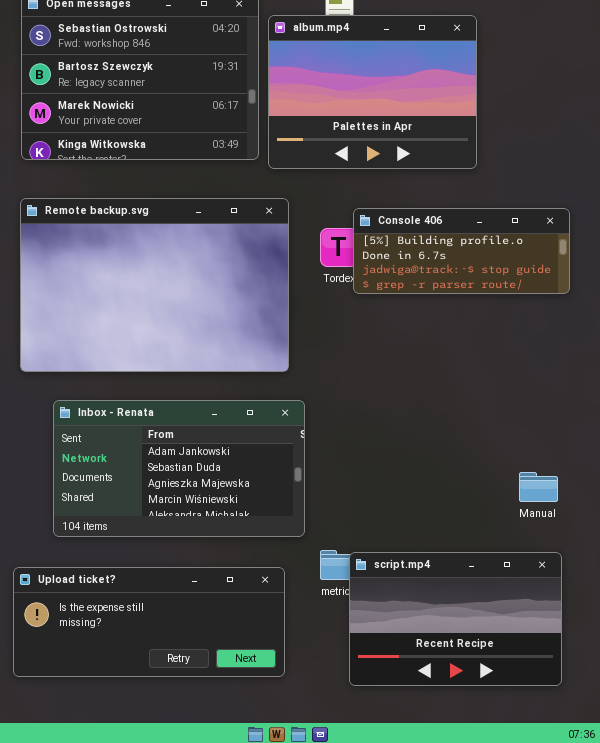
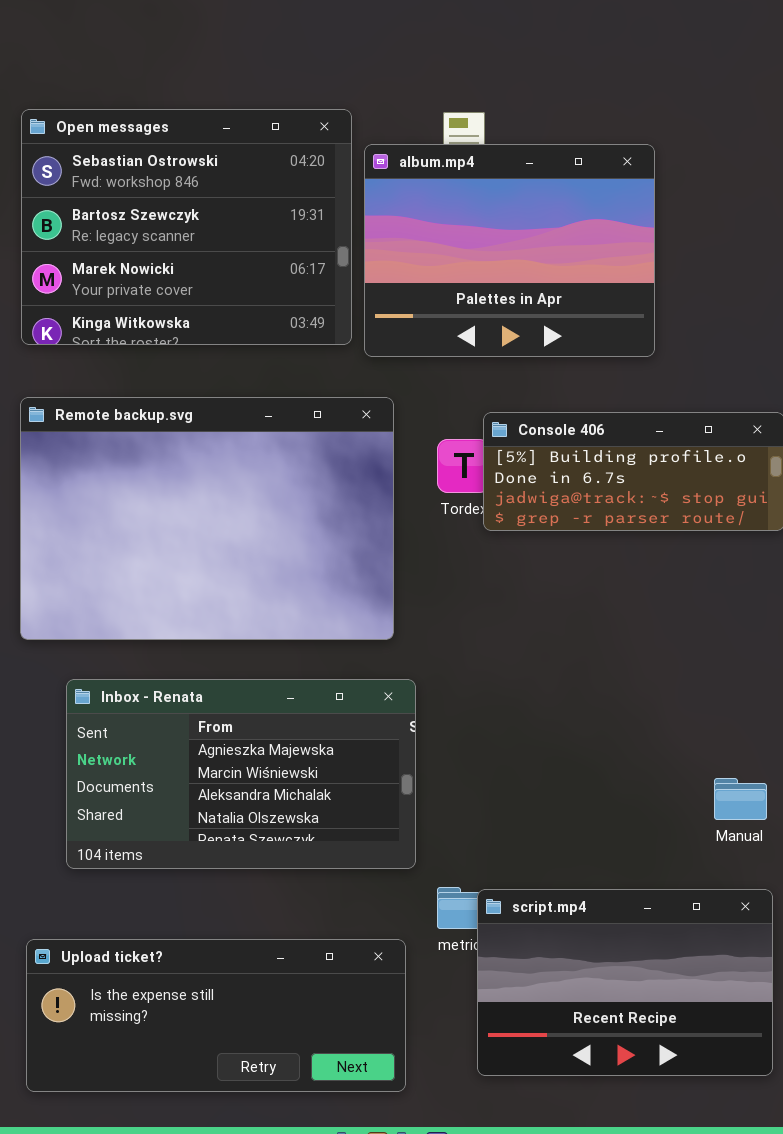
Inbox - Renata: [53,400,305,537] -> [66,679,416,869], scrolled down 2 rows
Upload ticket?: [13,567,285,677] -> [26,939,406,1092], moved

